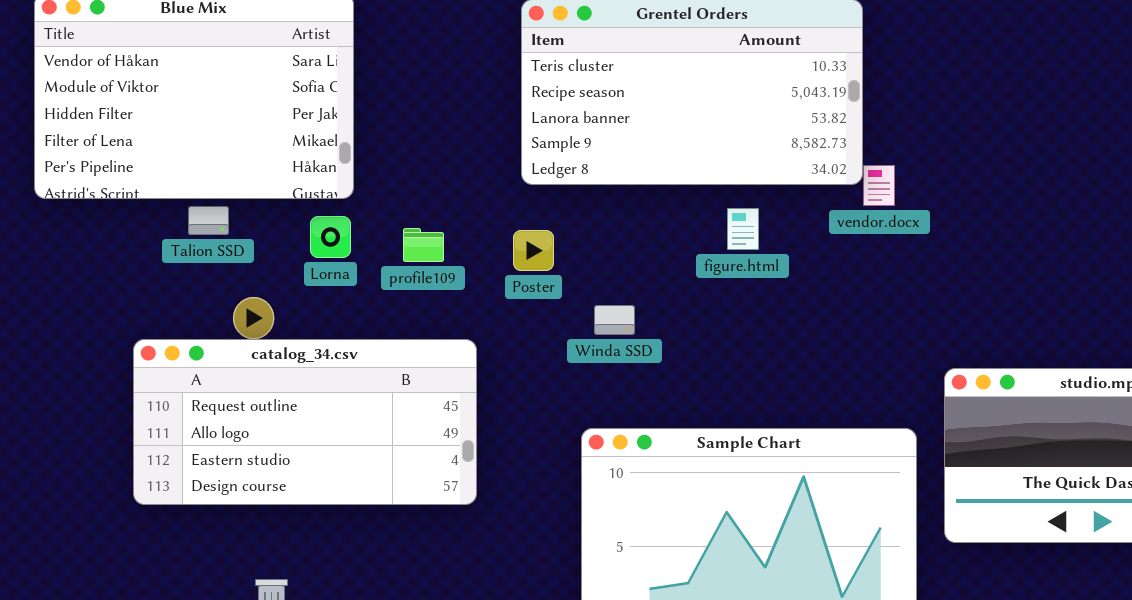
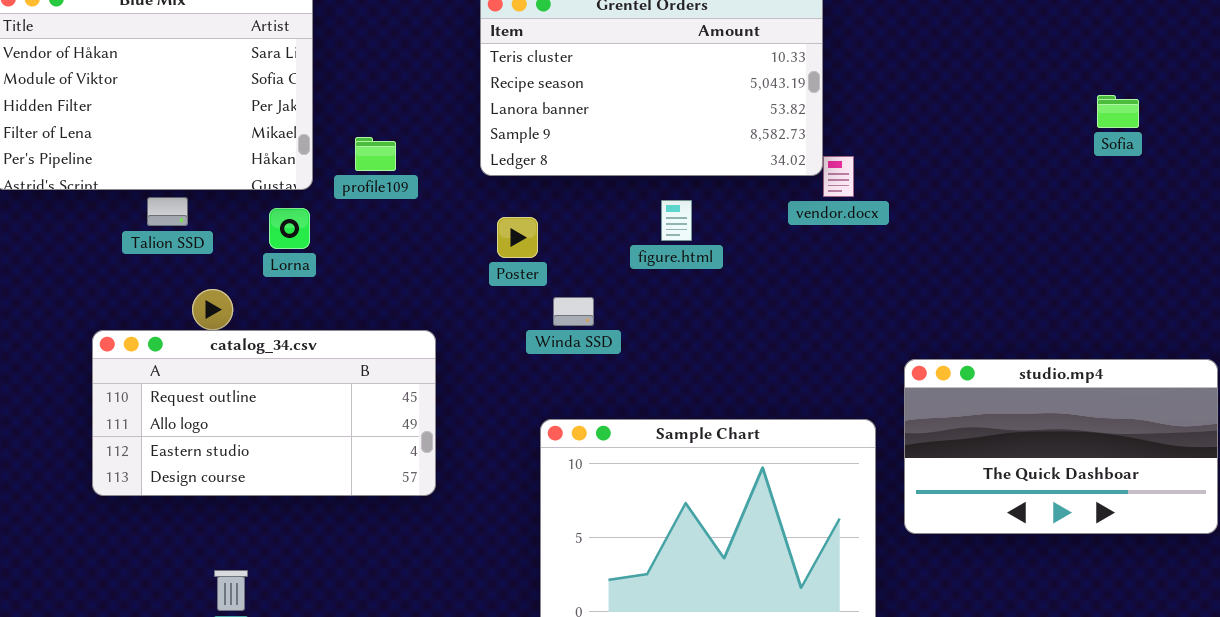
figure.html: [727,208,759,250] -> [661,200,692,241], moved
profile109: [403,228,444,262] -> [355,137,396,171], moved
Poster: [513,230,554,271] -> [497,217,538,258], moved

